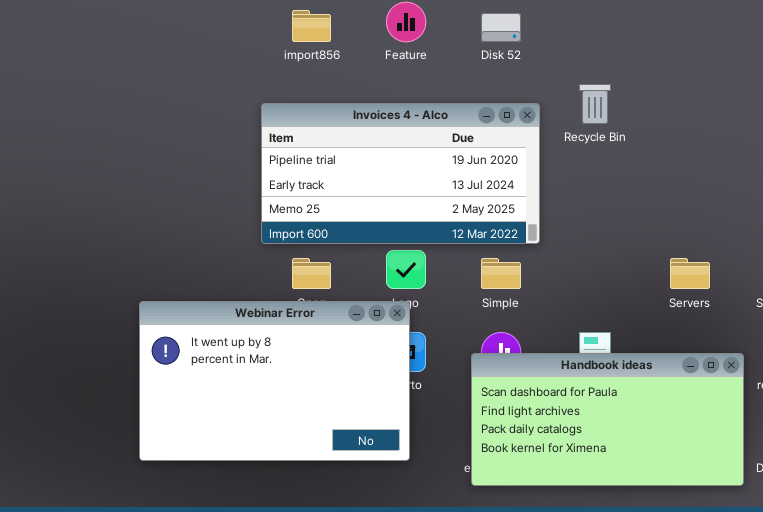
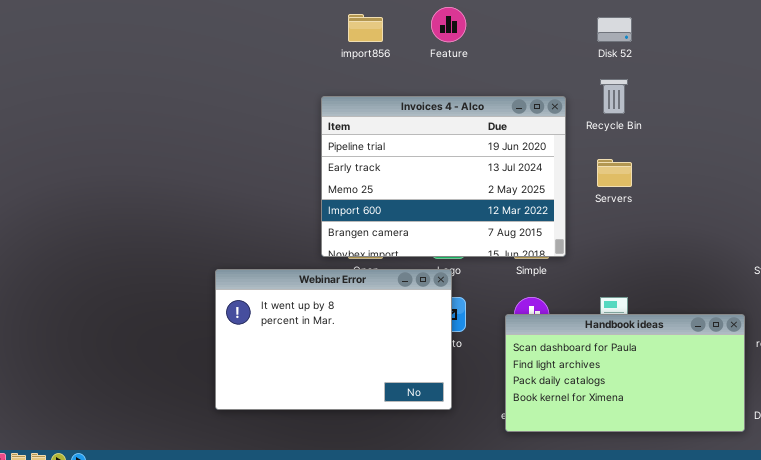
Disk 52: [481,13,521,42] -> [597,17,632,42], moved
Invoices 4 - Alco: [261,103,540,244] -> [321,96,566,257], resized
Servers: [670,258,710,289] -> [597,159,632,187], moved

